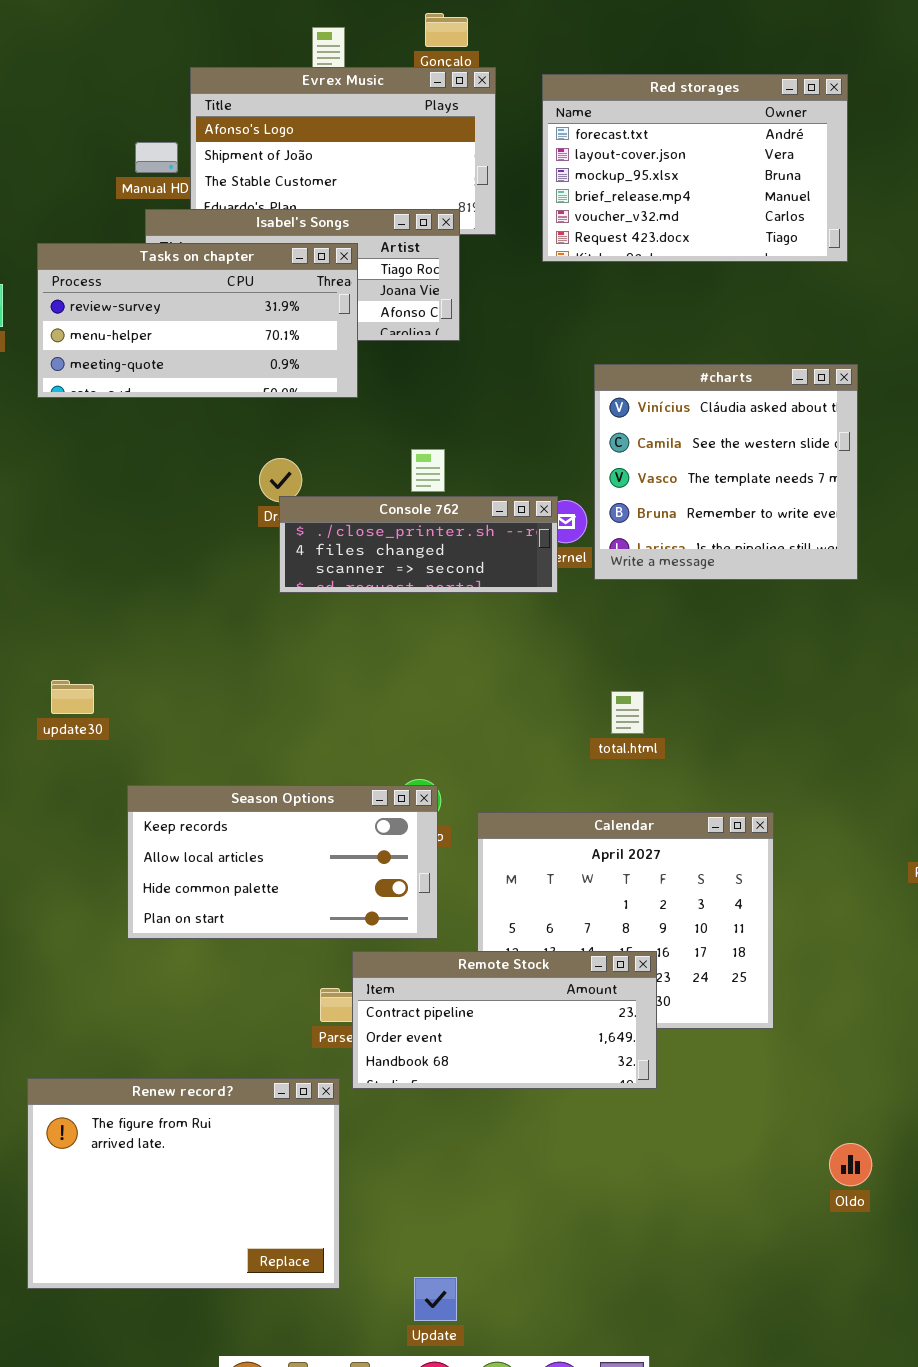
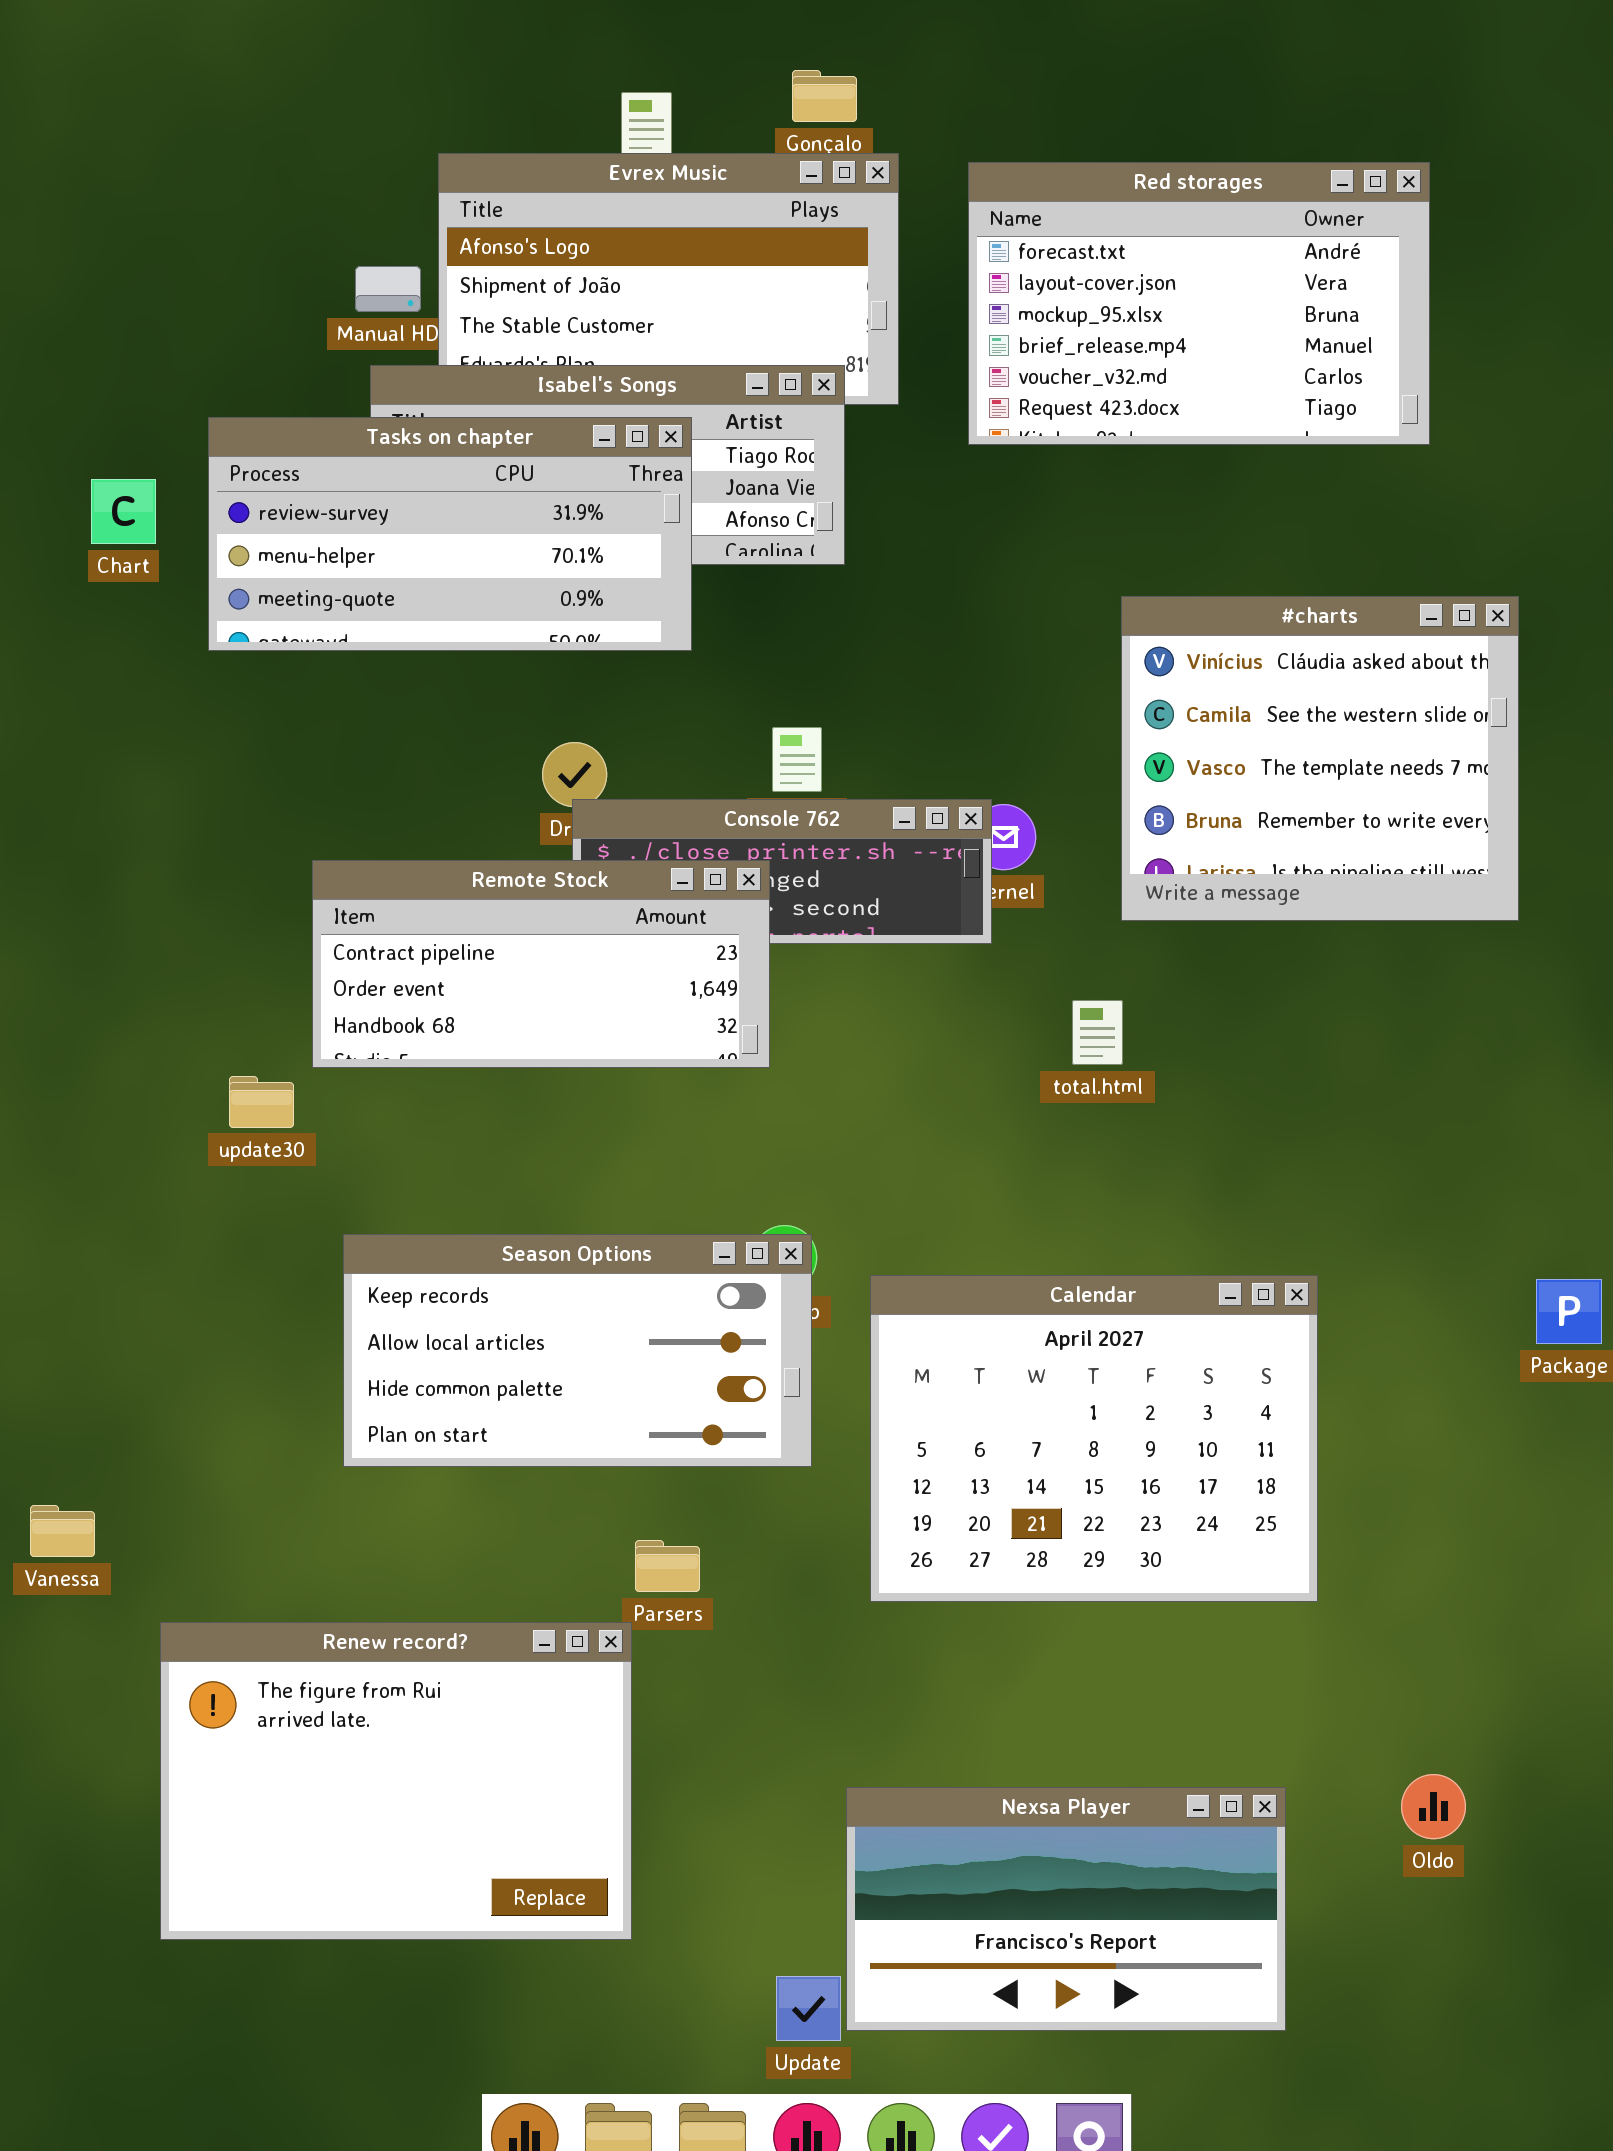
#charts: [594,364,858,580] -> [1121,596,1519,921], moved
total.html: [611,691,644,734] -> [1072,1000,1123,1065], moved
Remote Stock: [352,951,657,1089] -> [312,860,770,1068], moved
Renew record?: [27,1078,340,1289] -> [160,1622,632,1940], moved
Nexsa Player: none -> [846,1787,1286,2031], opened

